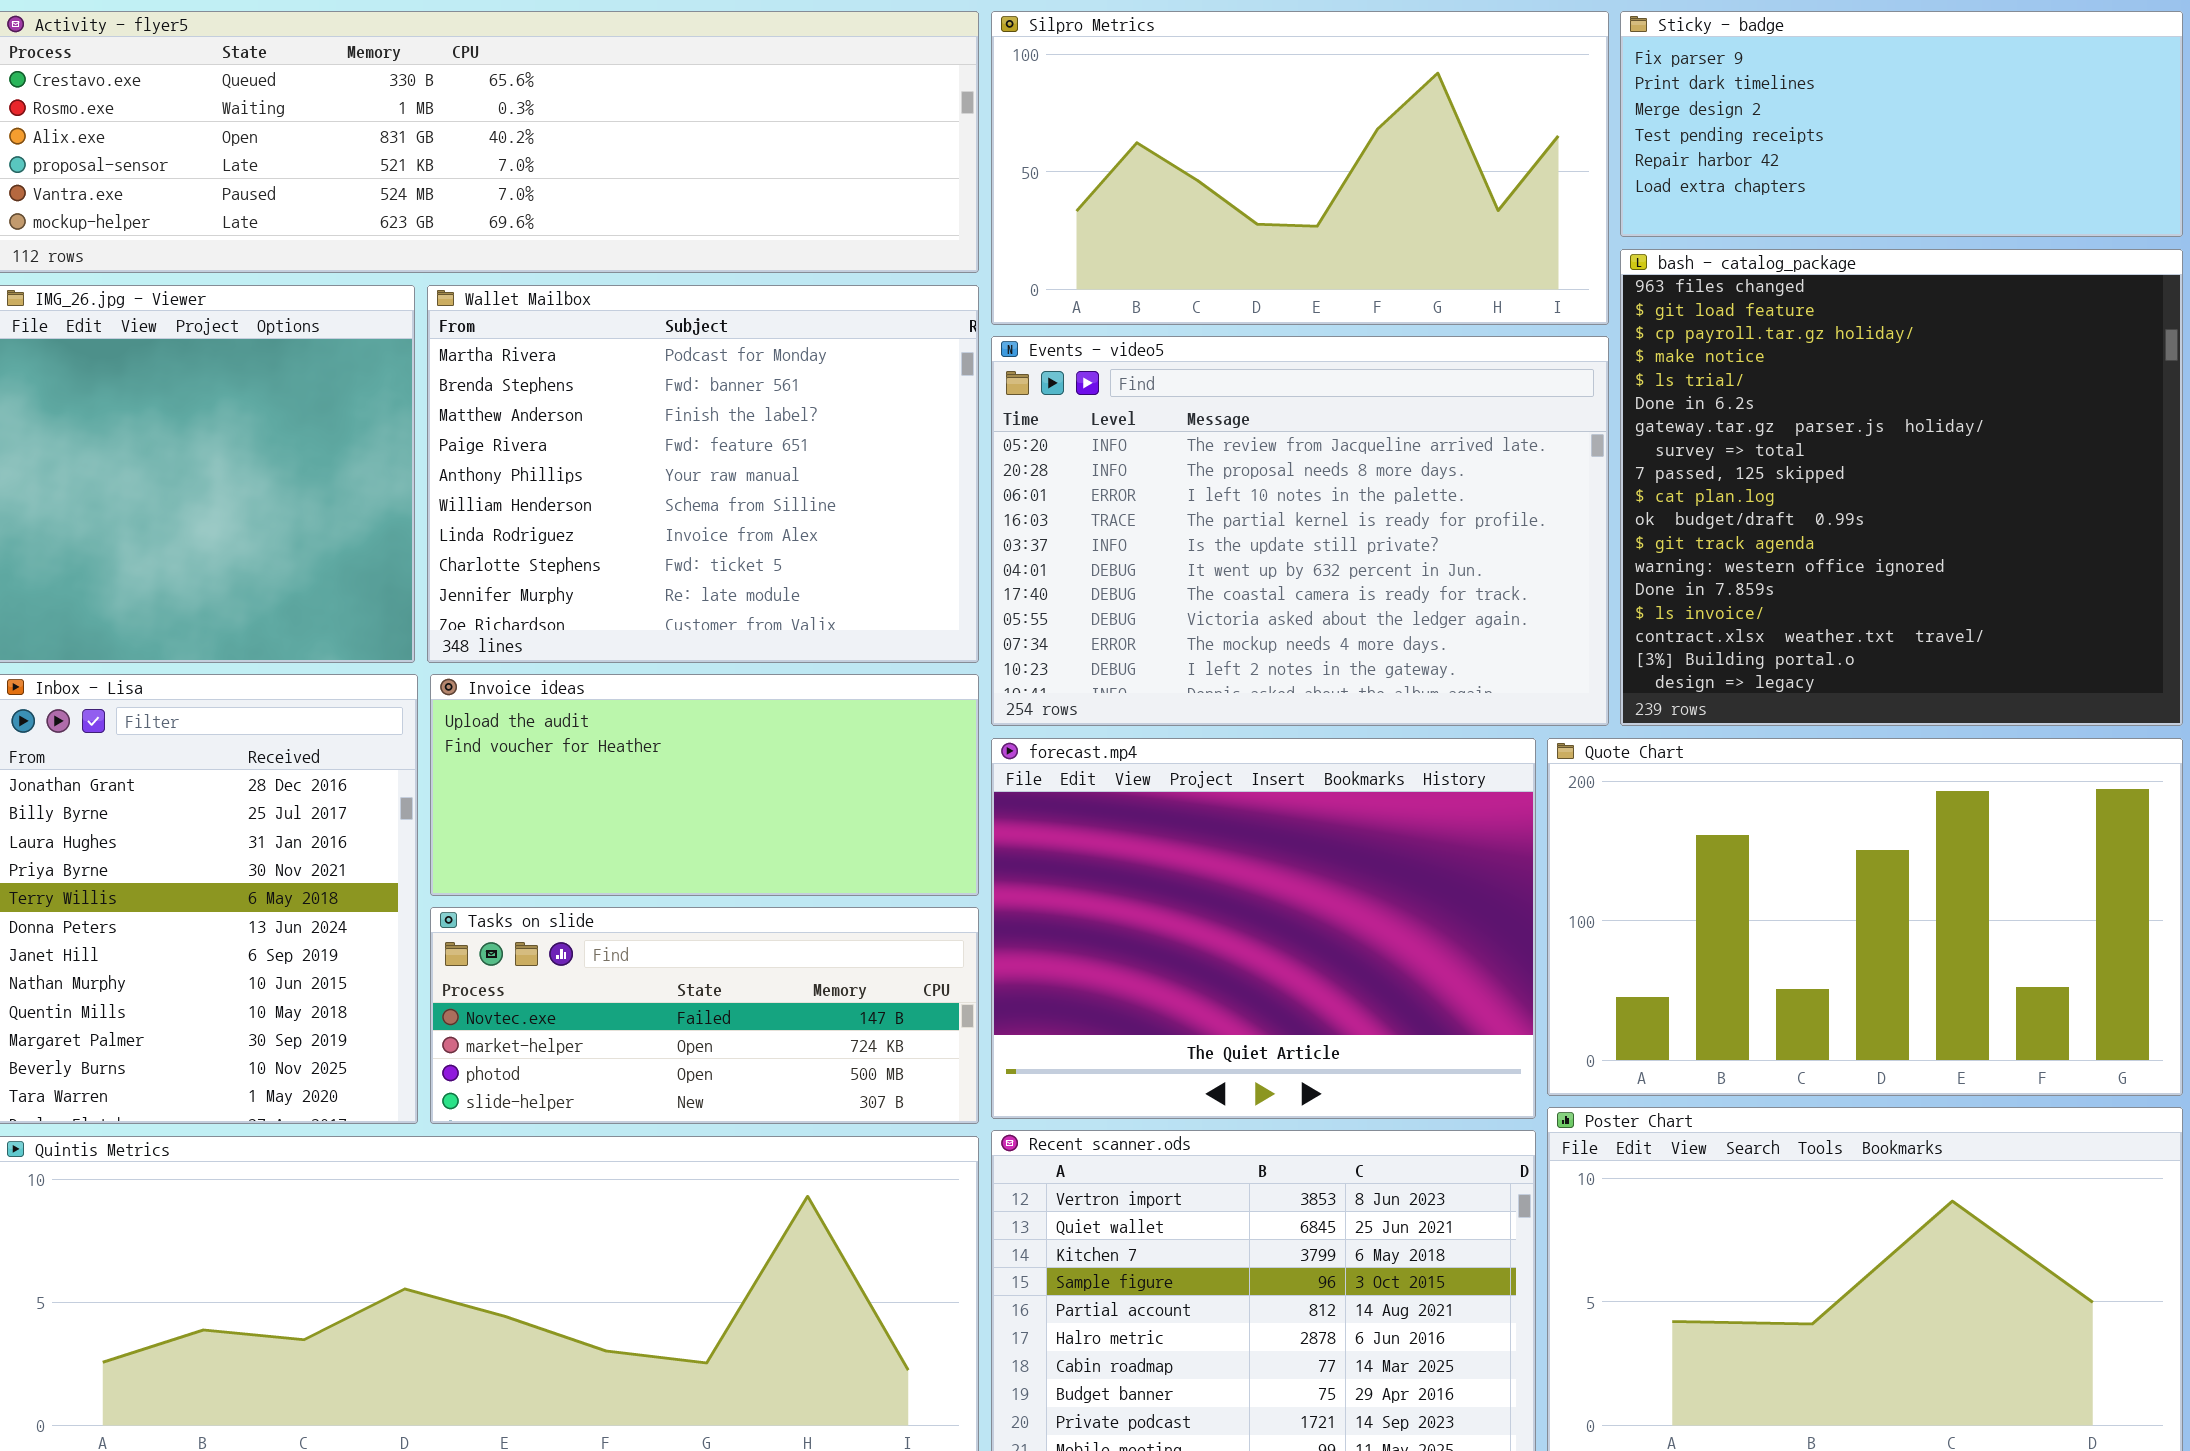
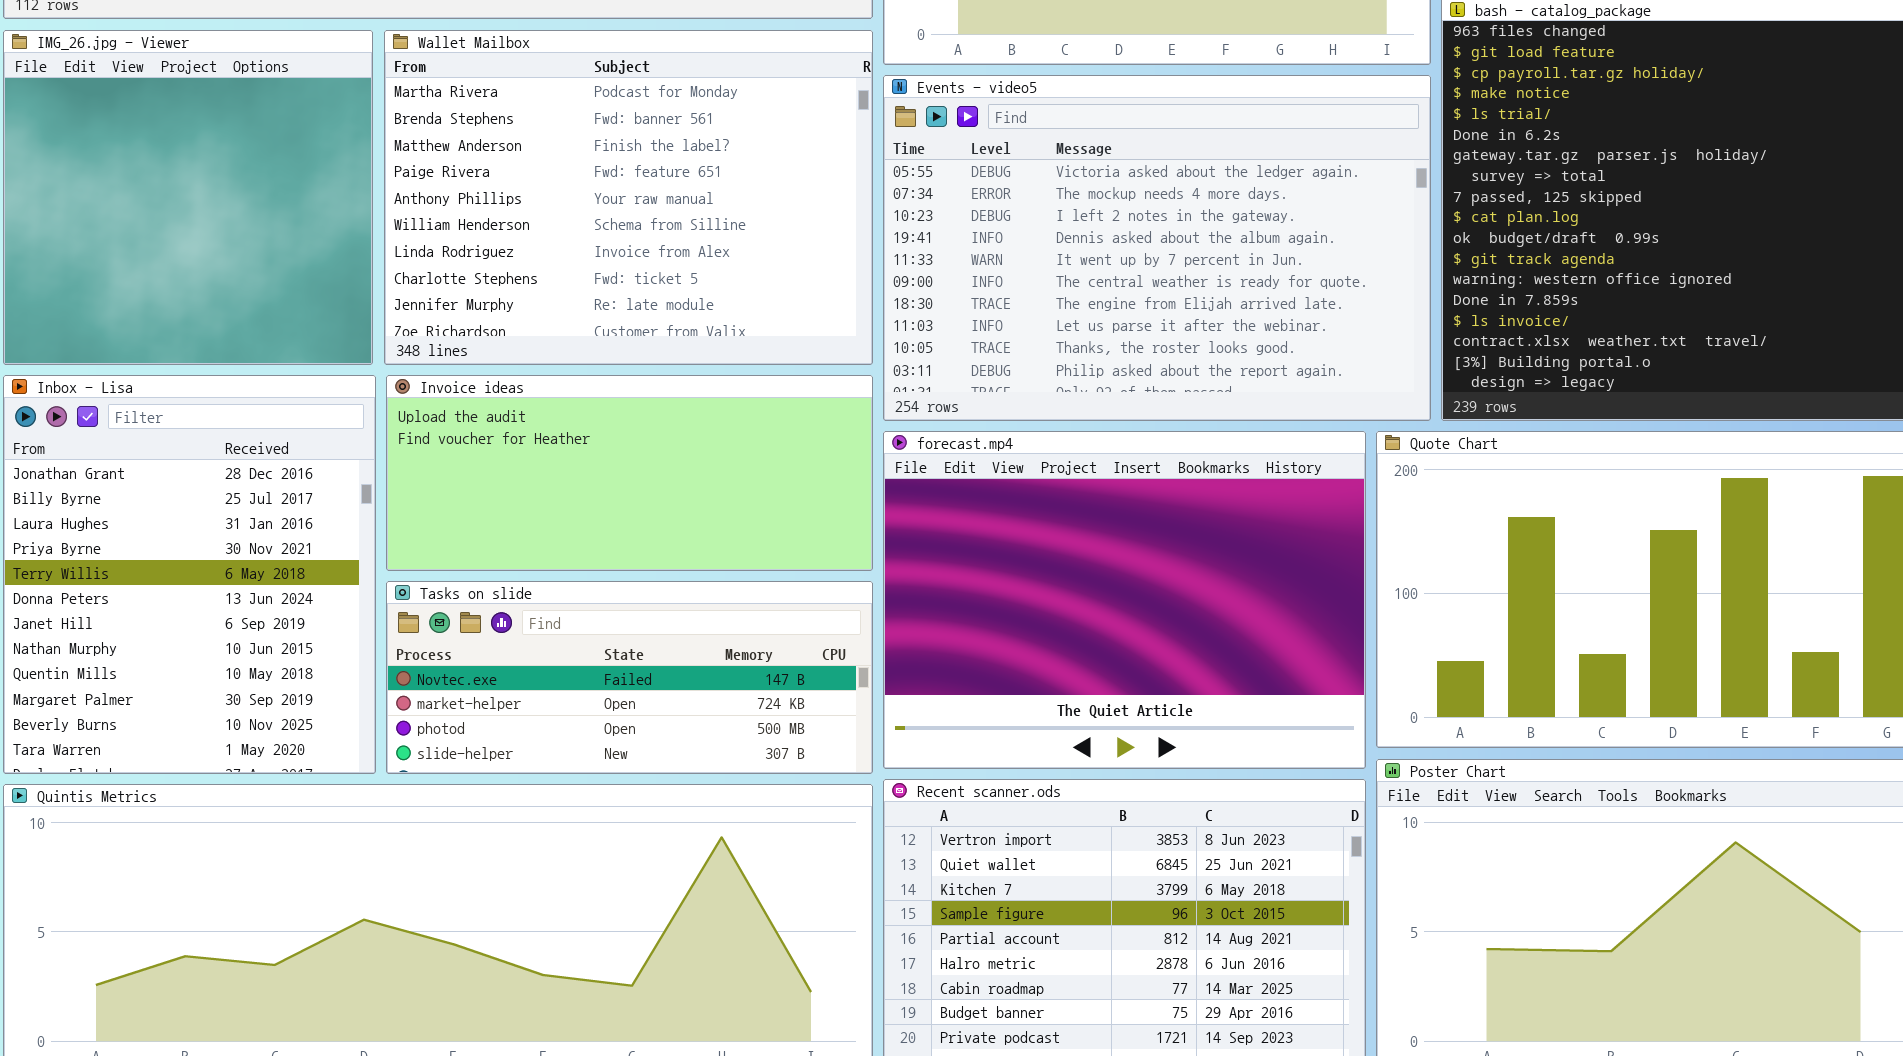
Events - video5: [991,336,1609,726] -> [883,75,1431,421], scrolled down 7 rows

